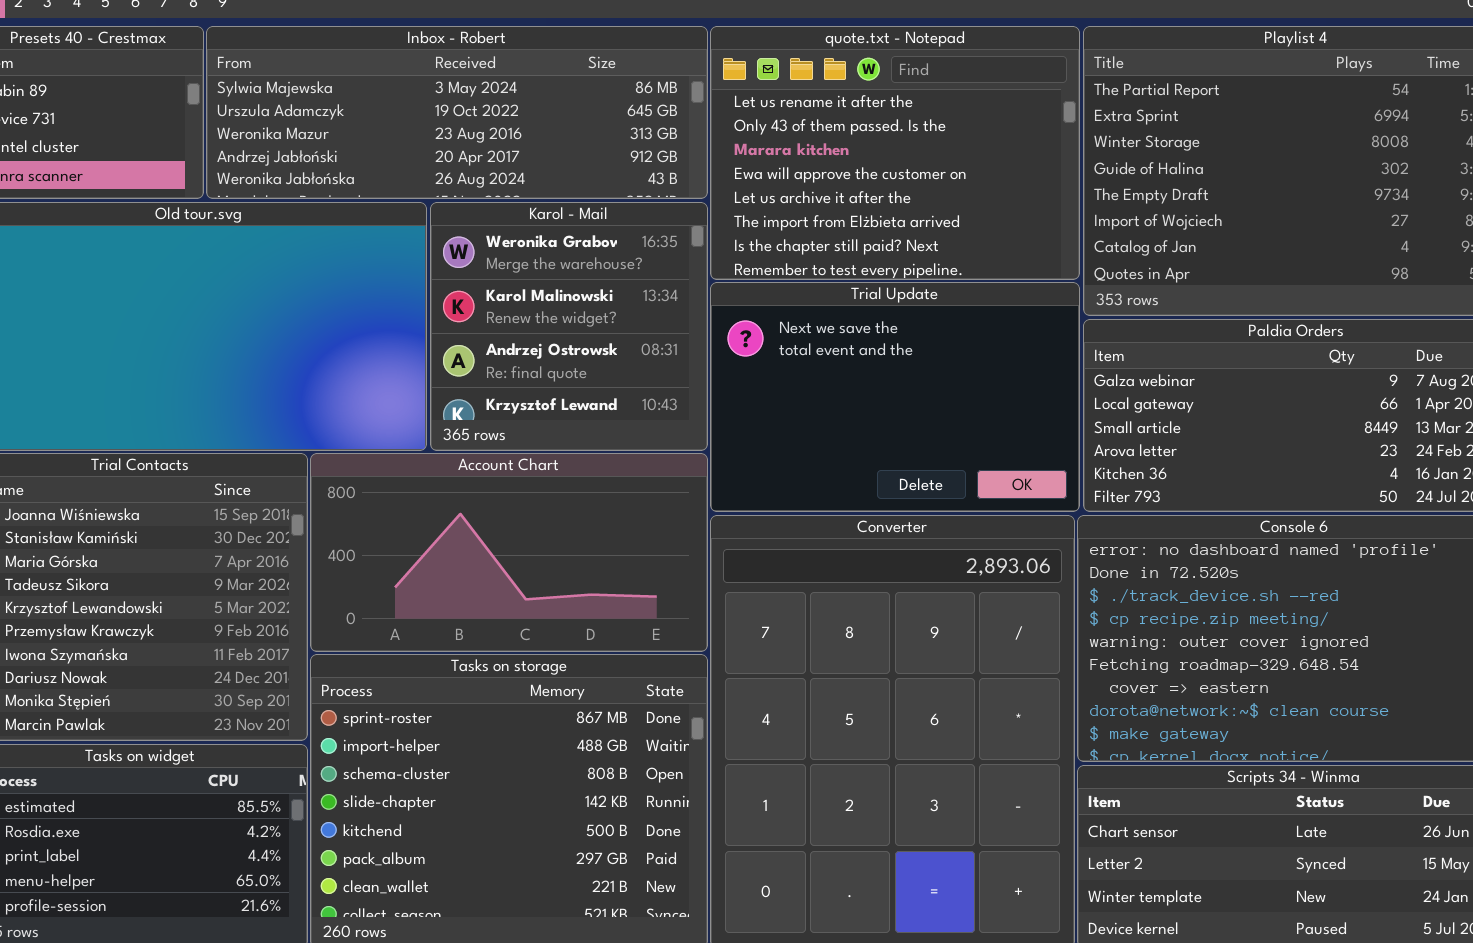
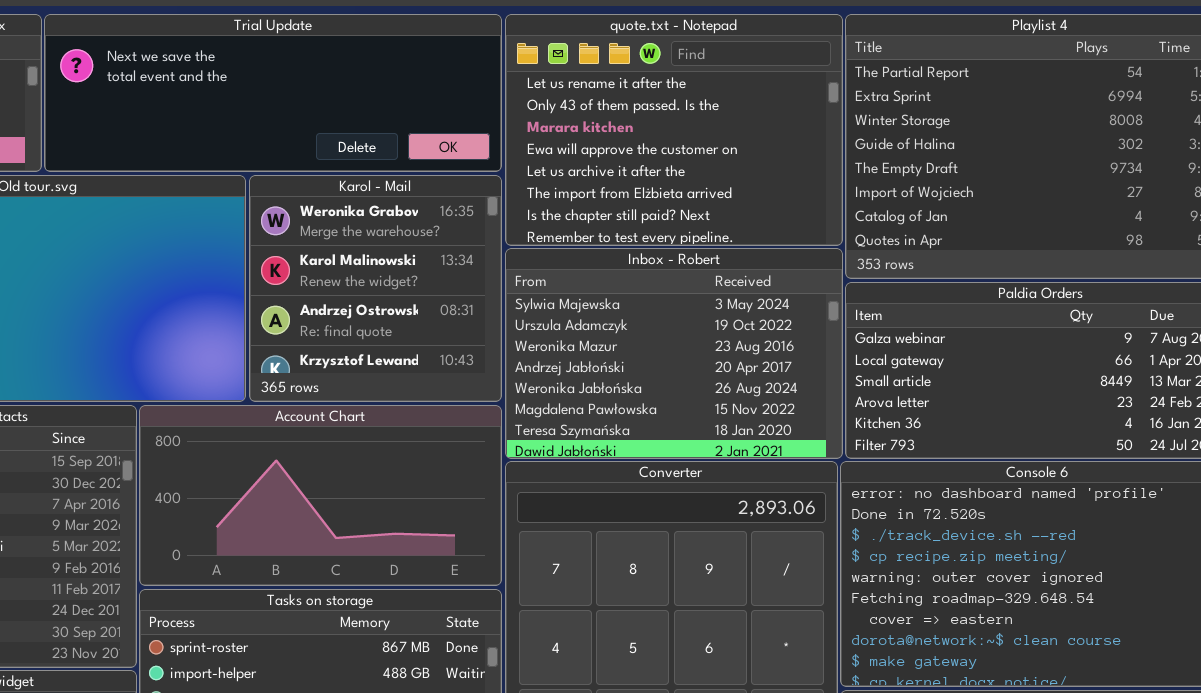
Inbox - Robert: [206,26,708,199] -> [505,248,843,459], moved, resized
Trial Update: [710,282,1080,512] -> [44,14,502,172], moved, resized

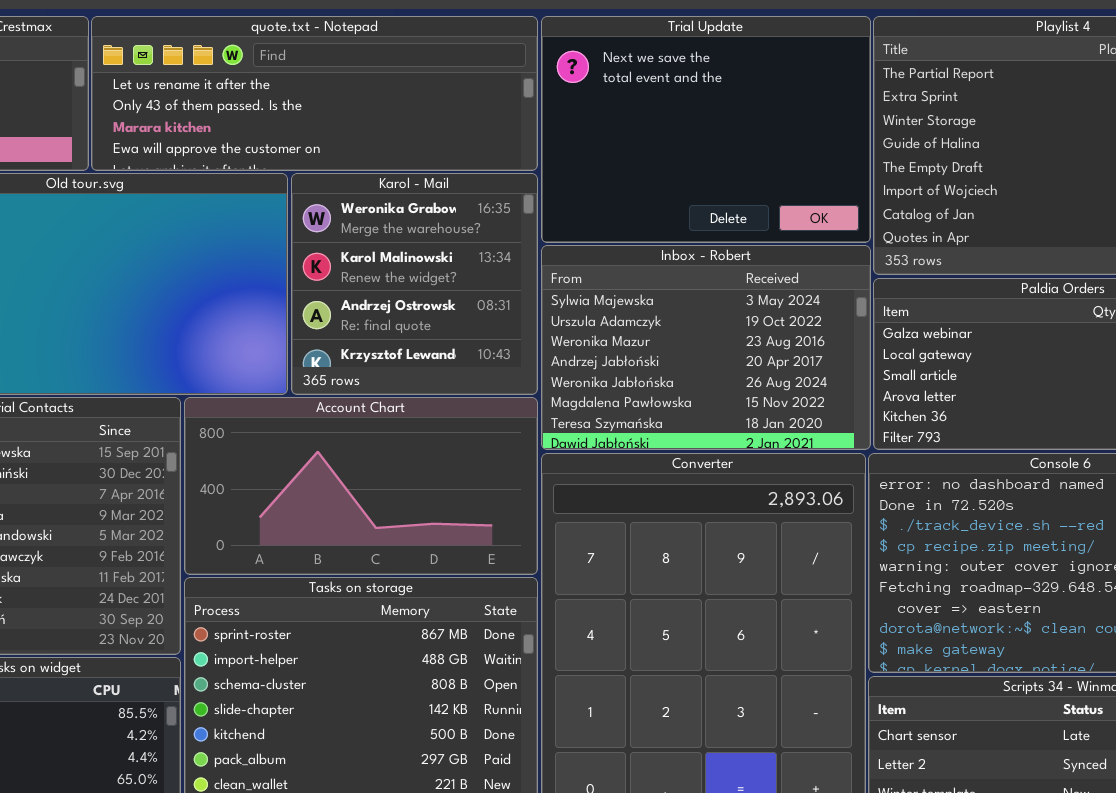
Trial Update: [44,14,502,172] -> [541,16,871,243], moved, resized
quote.txt - Notepad: [505,14,843,246] -> [91,16,538,171], moved, resized

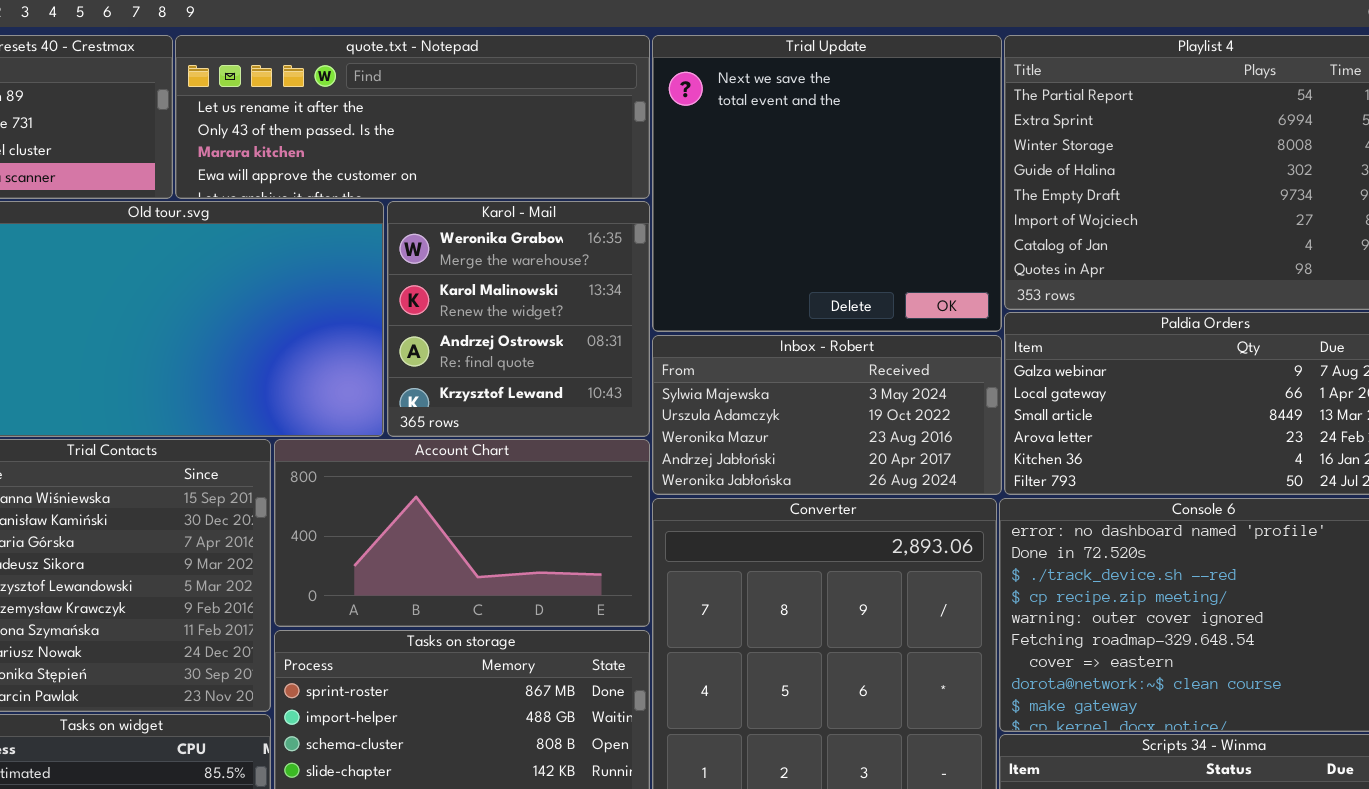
Trial Update: [541,16,871,243] -> [652,35,1002,332], resized
Inbox - Robert: [541,245,871,450] -> [652,335,1002,495], resized

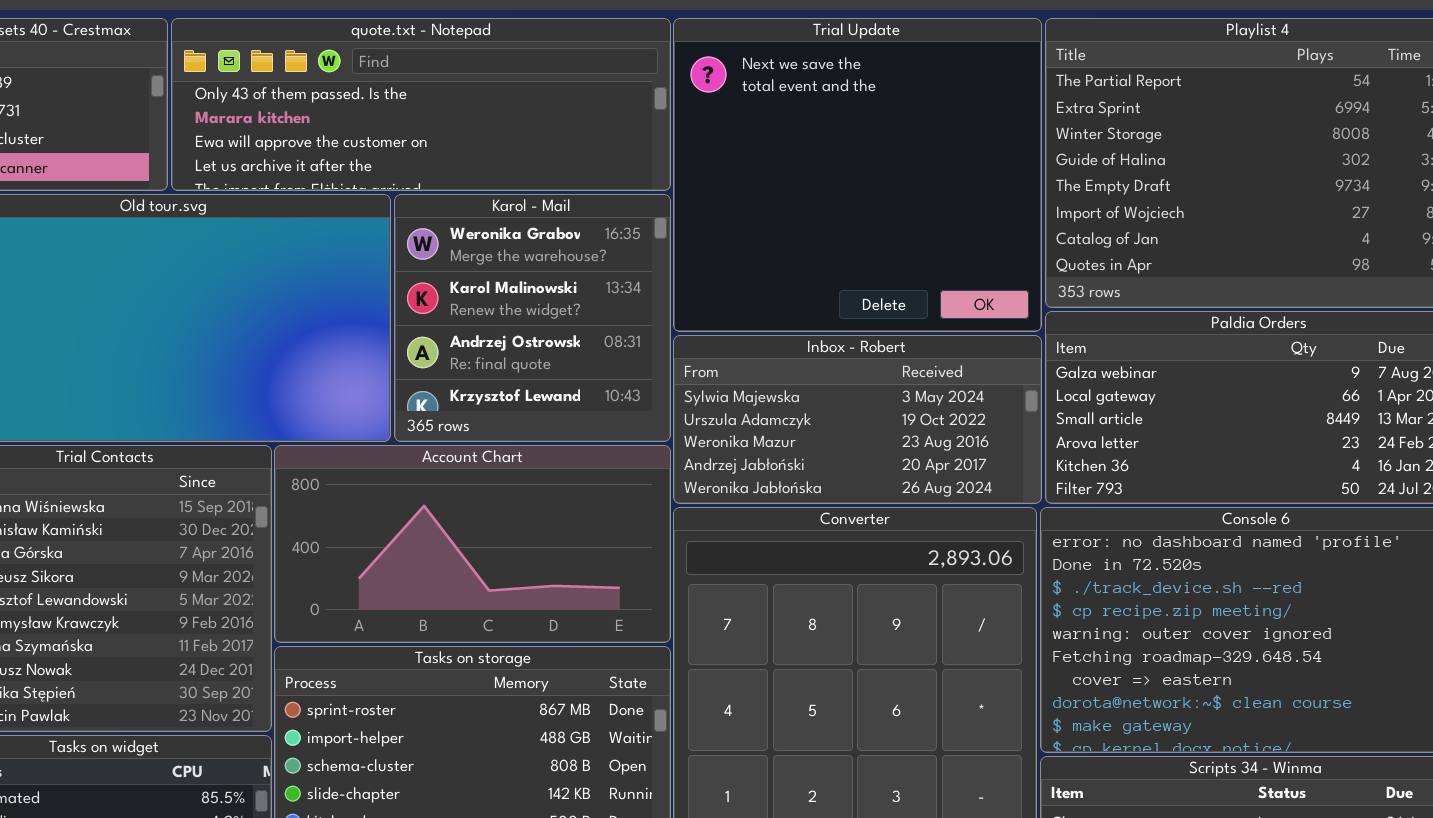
quote.txt - Notepad: [175,35,650,199] -> [171,18,671,191], scrolled down 1 row

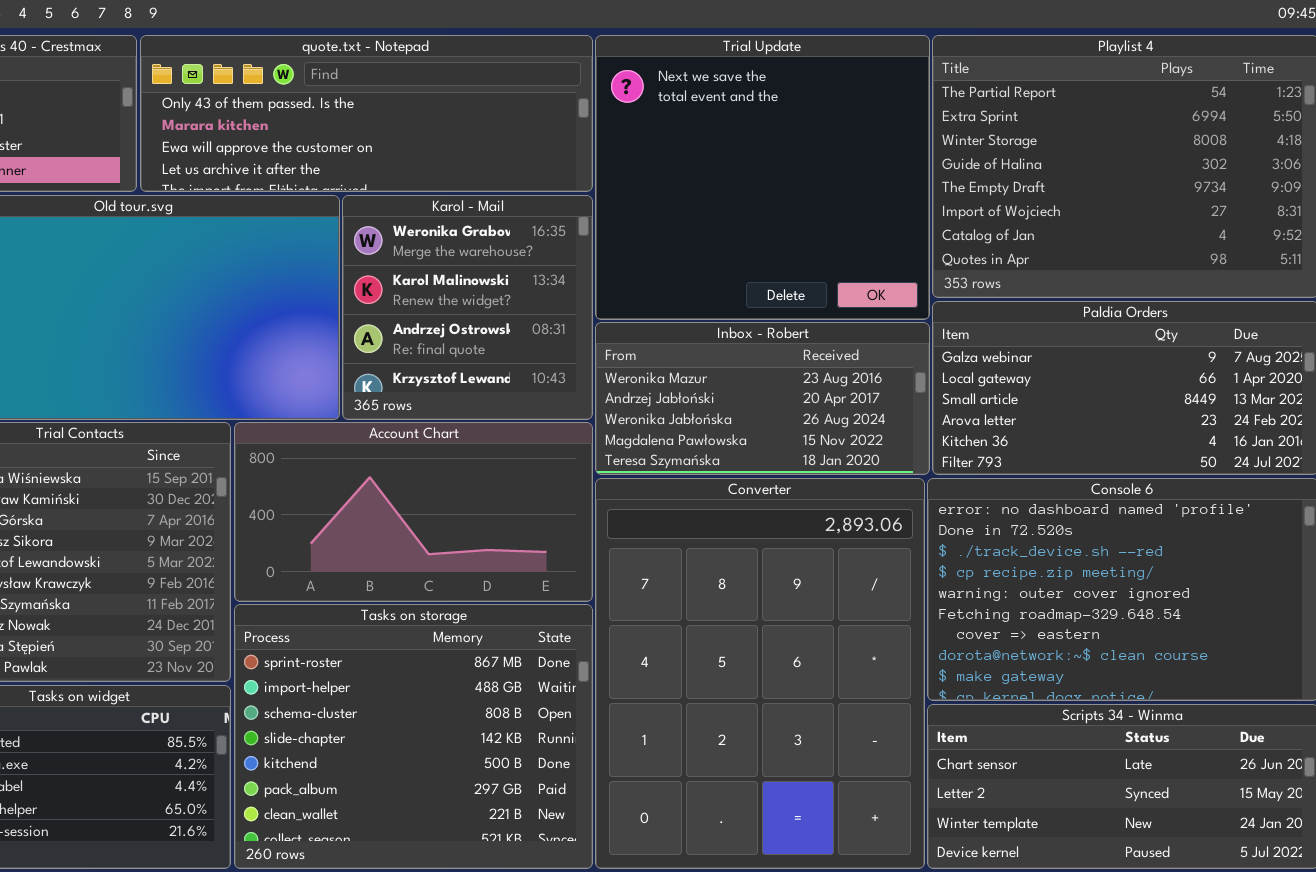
Inbox - Robert: [673,335,1042,504] -> [595,322,930,475], scrolled down 2 rows

